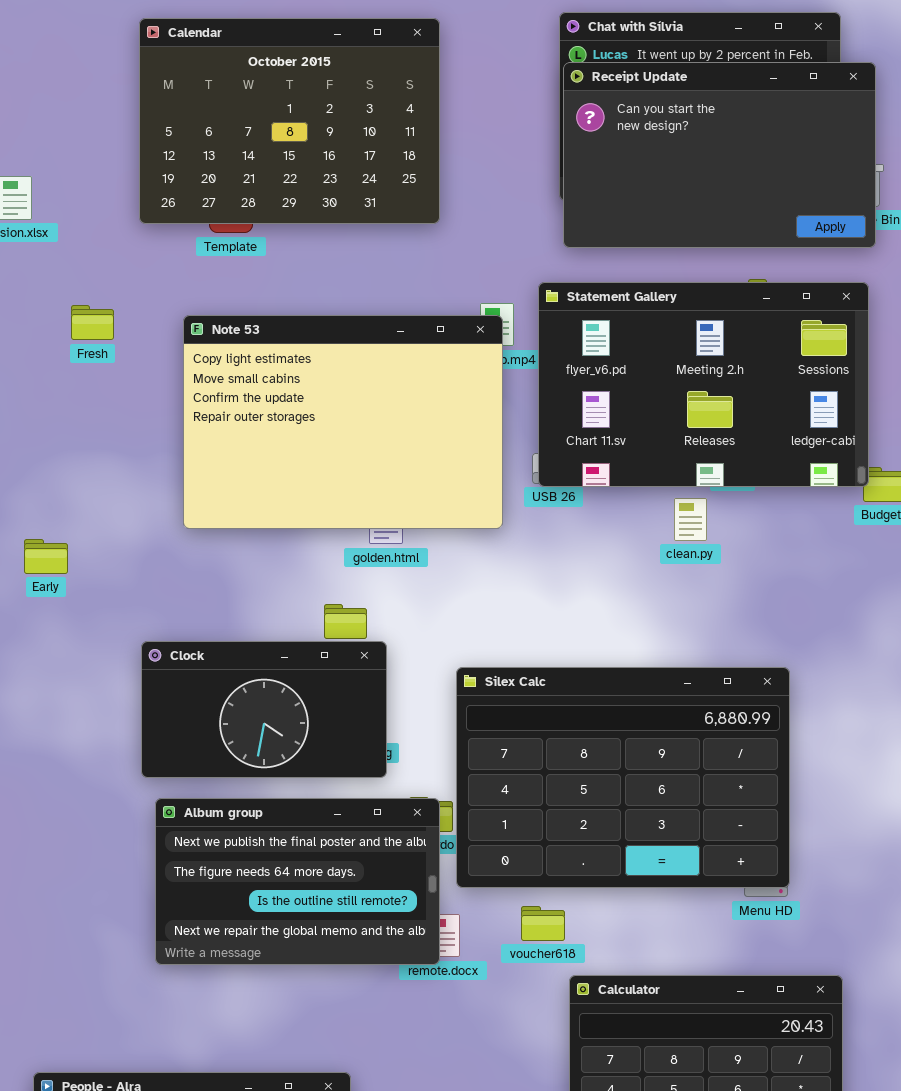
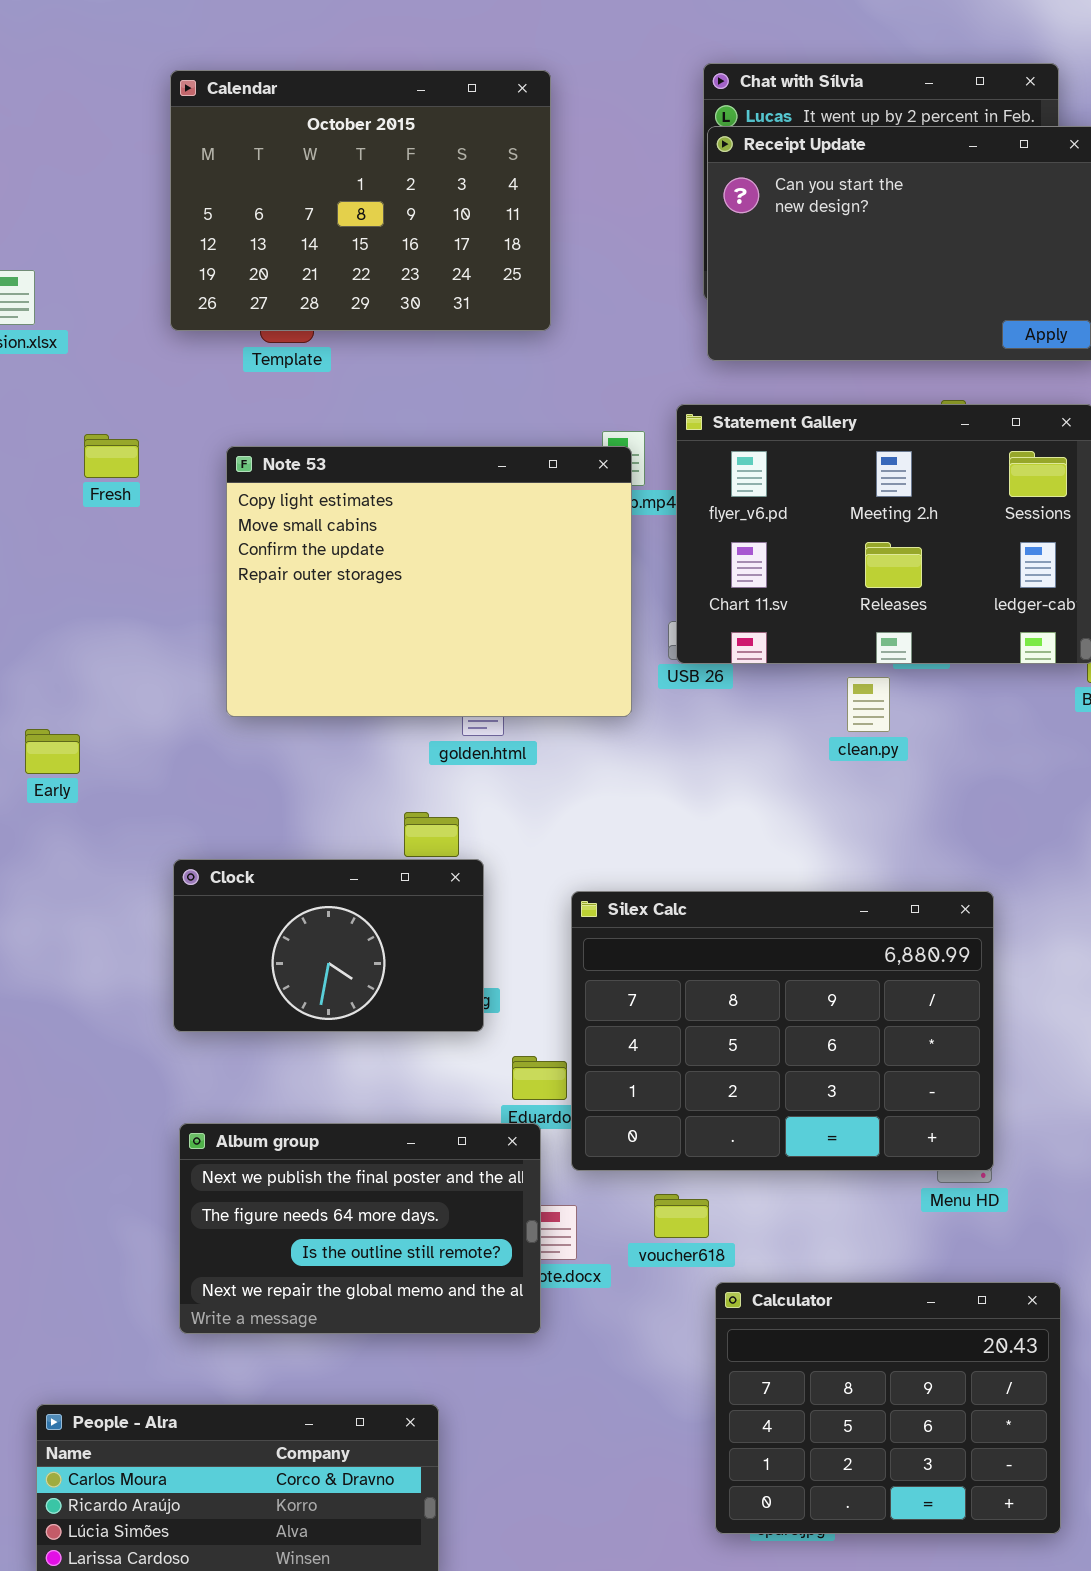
Album group: [155,798,440,965] -> [179,1123,541,1334], moved

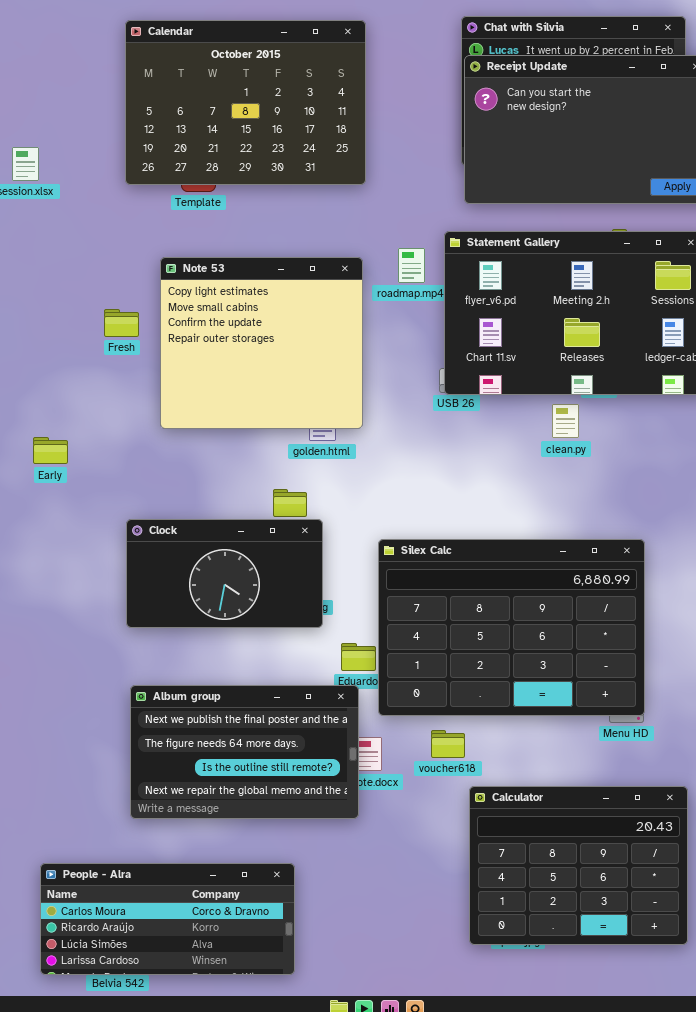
Fresh: [84,434,139,478] -> [104,309,139,337], moved
Note 53: [226,446,632,717] -> [160,257,363,429], resized

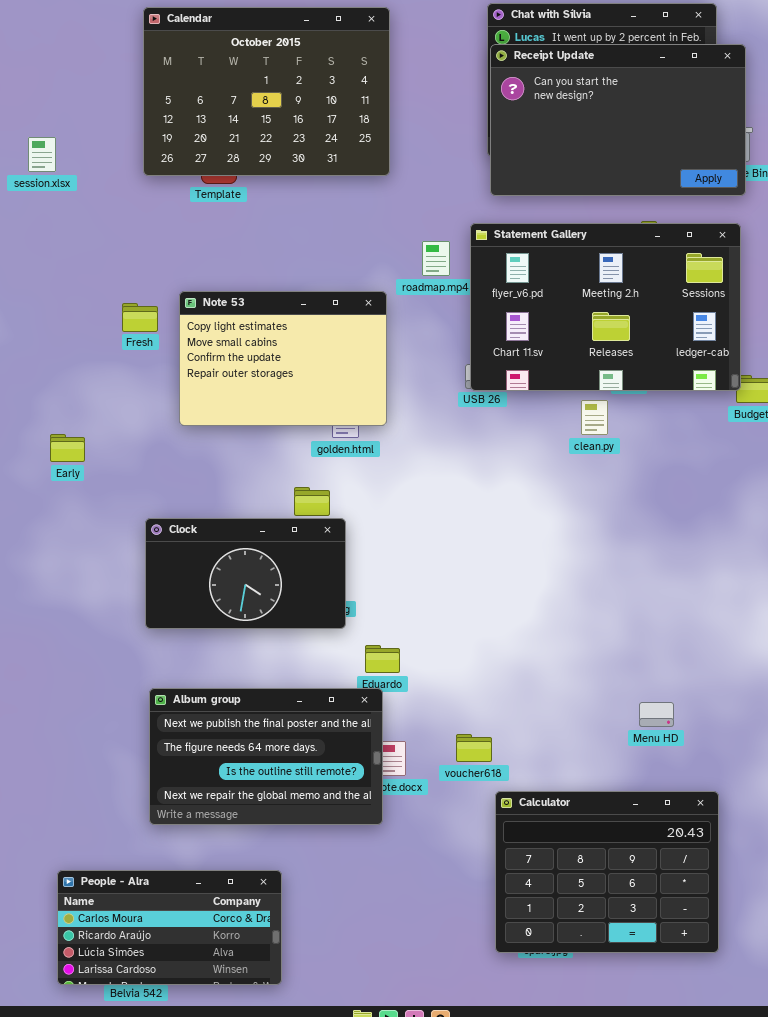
Note 53: [160,257,363,429] -> [179,291,387,426], resized
Silex Calc: [378,539,645,716] -> none, closed
People - Alra: [40,863,295,975] -> [57,870,282,985], resized

